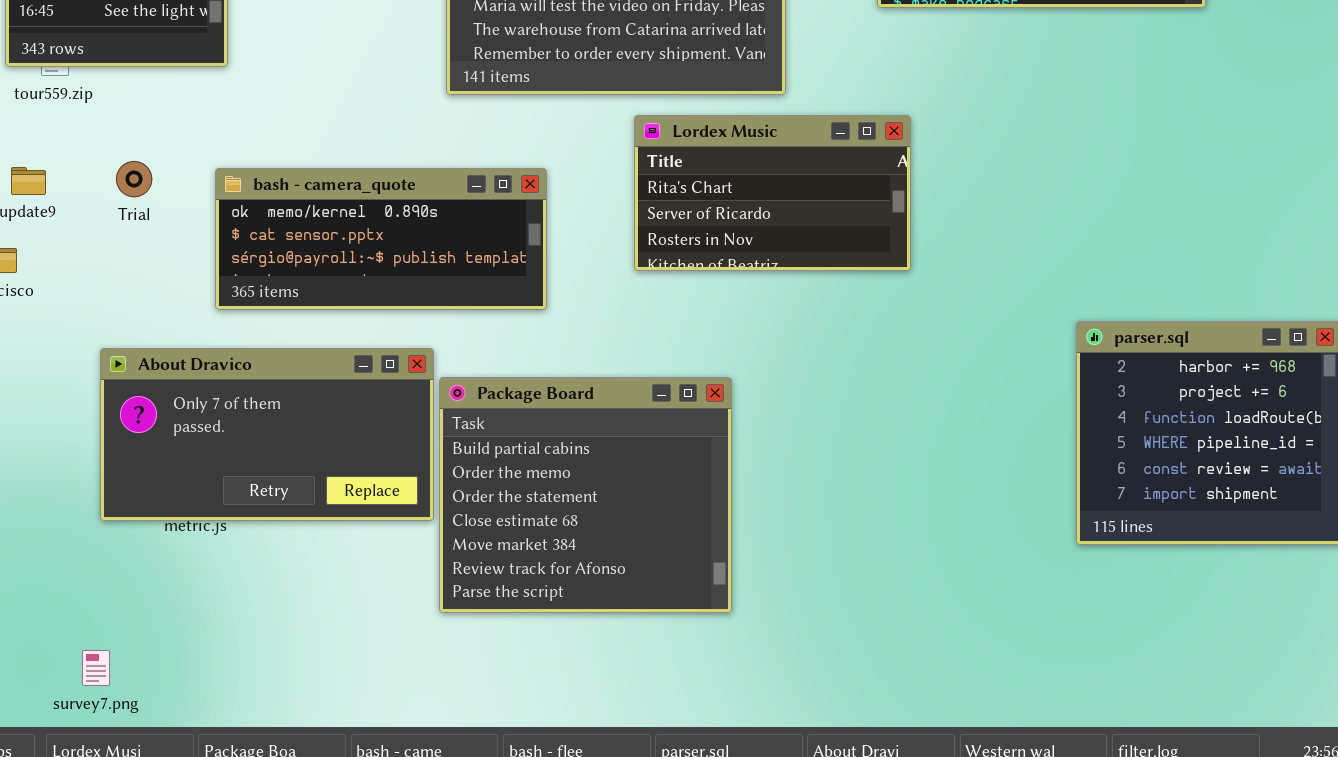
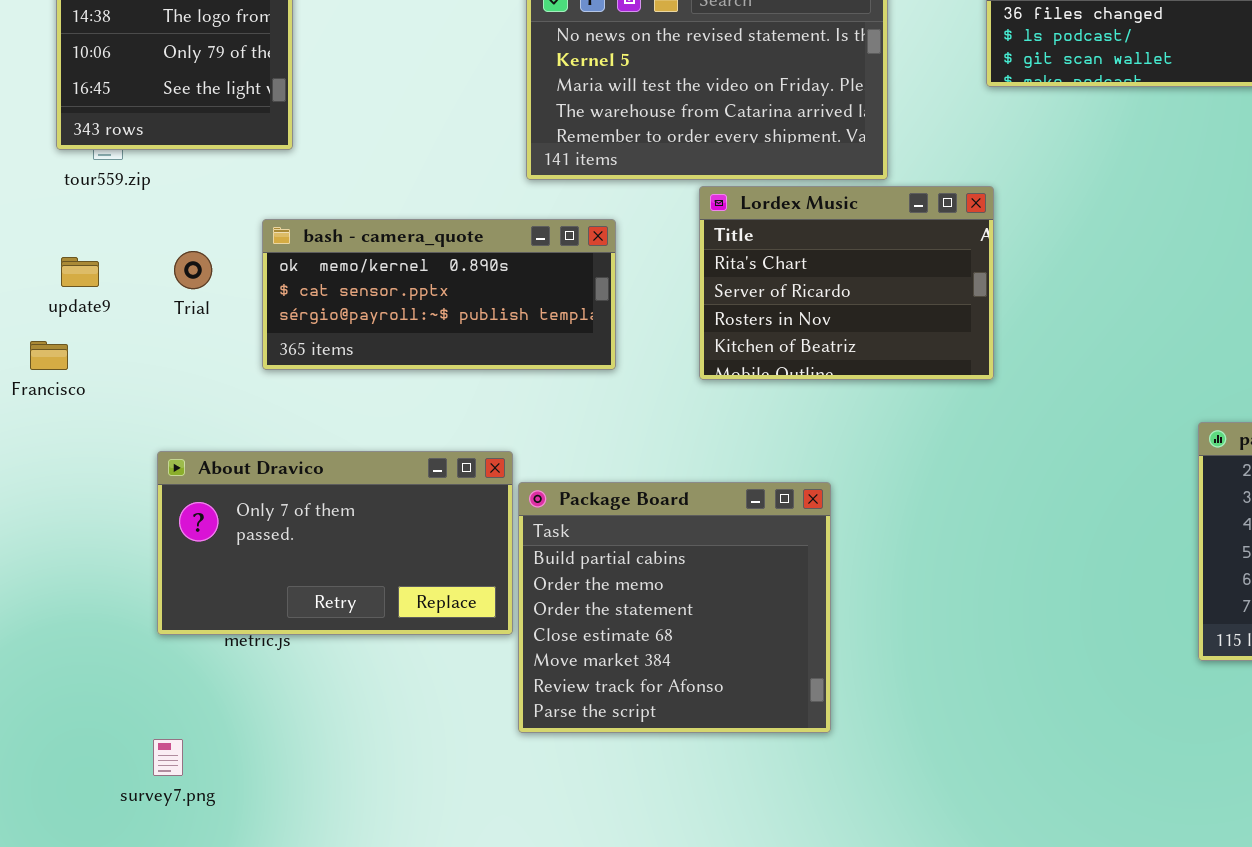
Lordex Music: [634,115,911,271] -> [699,186,994,380], moved, resized
bash - camera_quote: [215,168,547,310] -> [262,219,616,370], moved
survey7.png: [82,650,110,686] -> [153,739,183,776], moved

